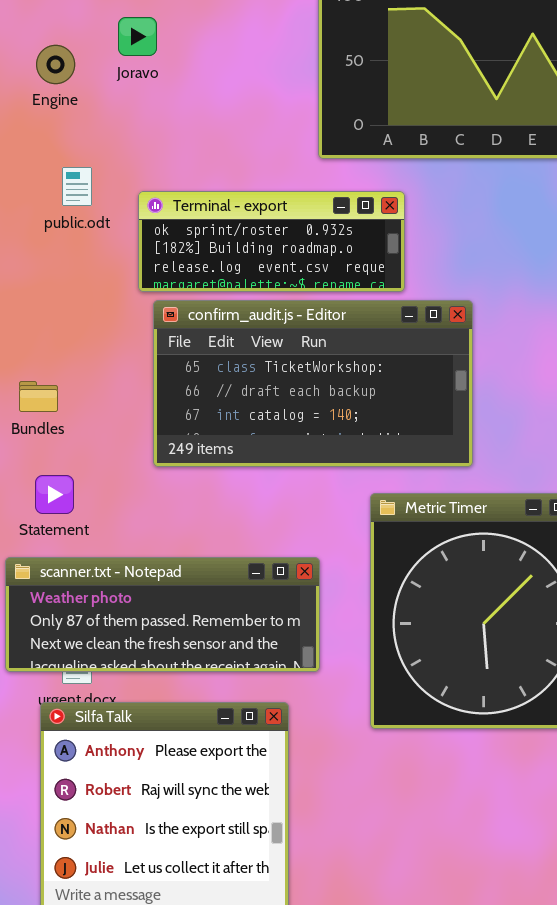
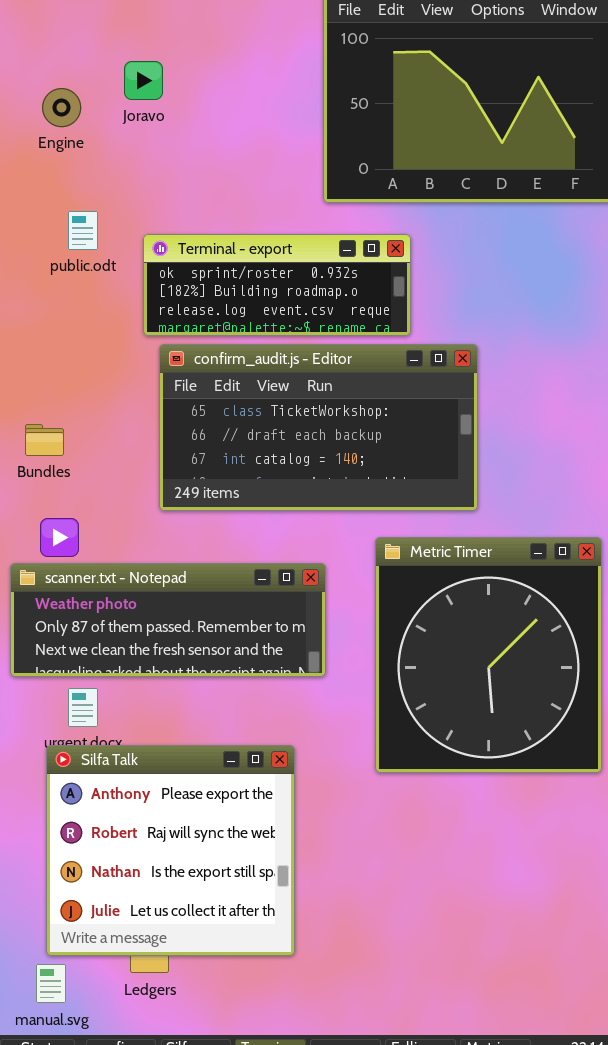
scanner.txt - Notepad: [5,557,320,672] -> [10,563,326,677], moved

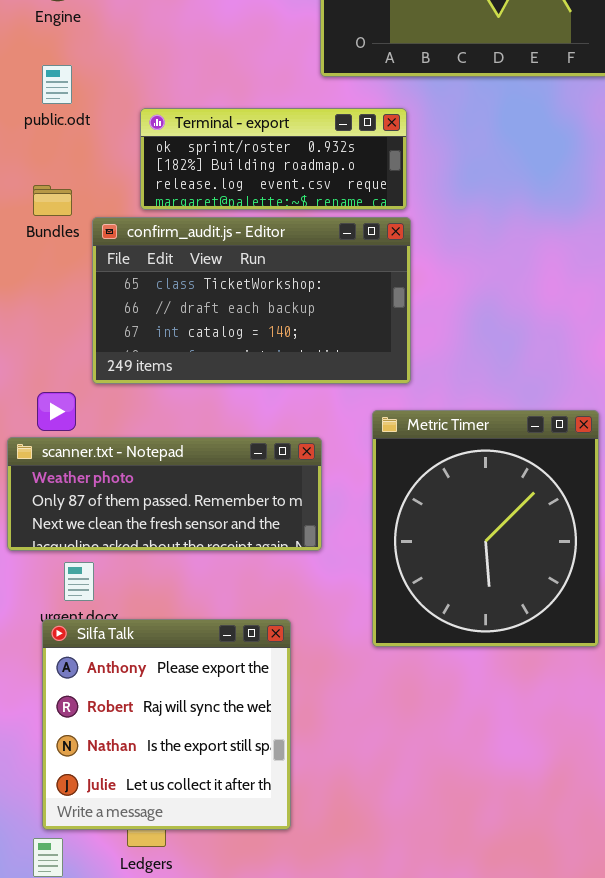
public.odt: [68,211,98,250] -> [42,65,72,104], moved
confirm_audit.js - Editor: [159,344,478,511] -> [92,217,411,384], moved
Bundles: [25,424,64,456] -> [33,185,72,216], moved

